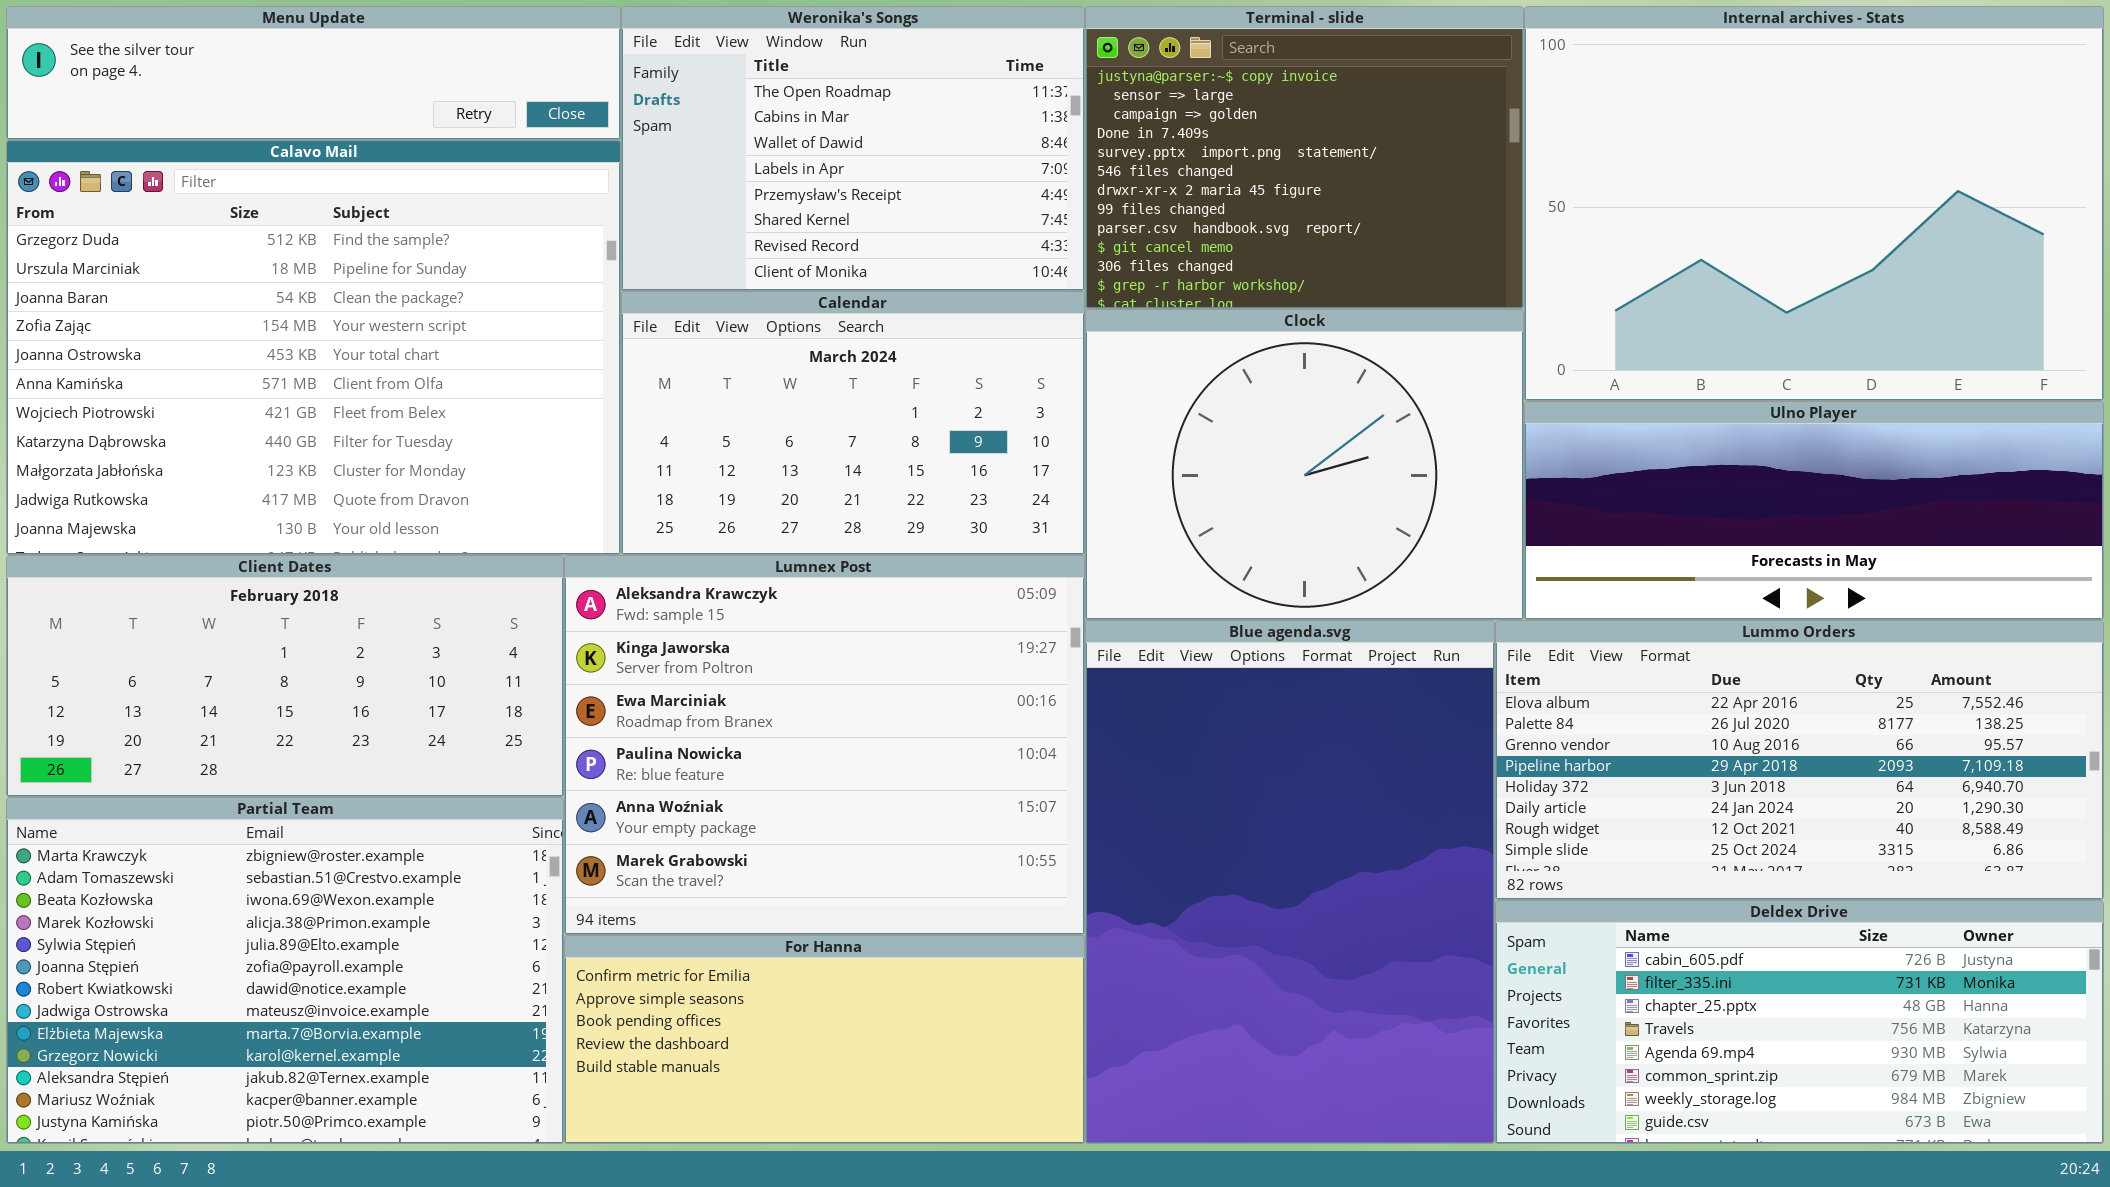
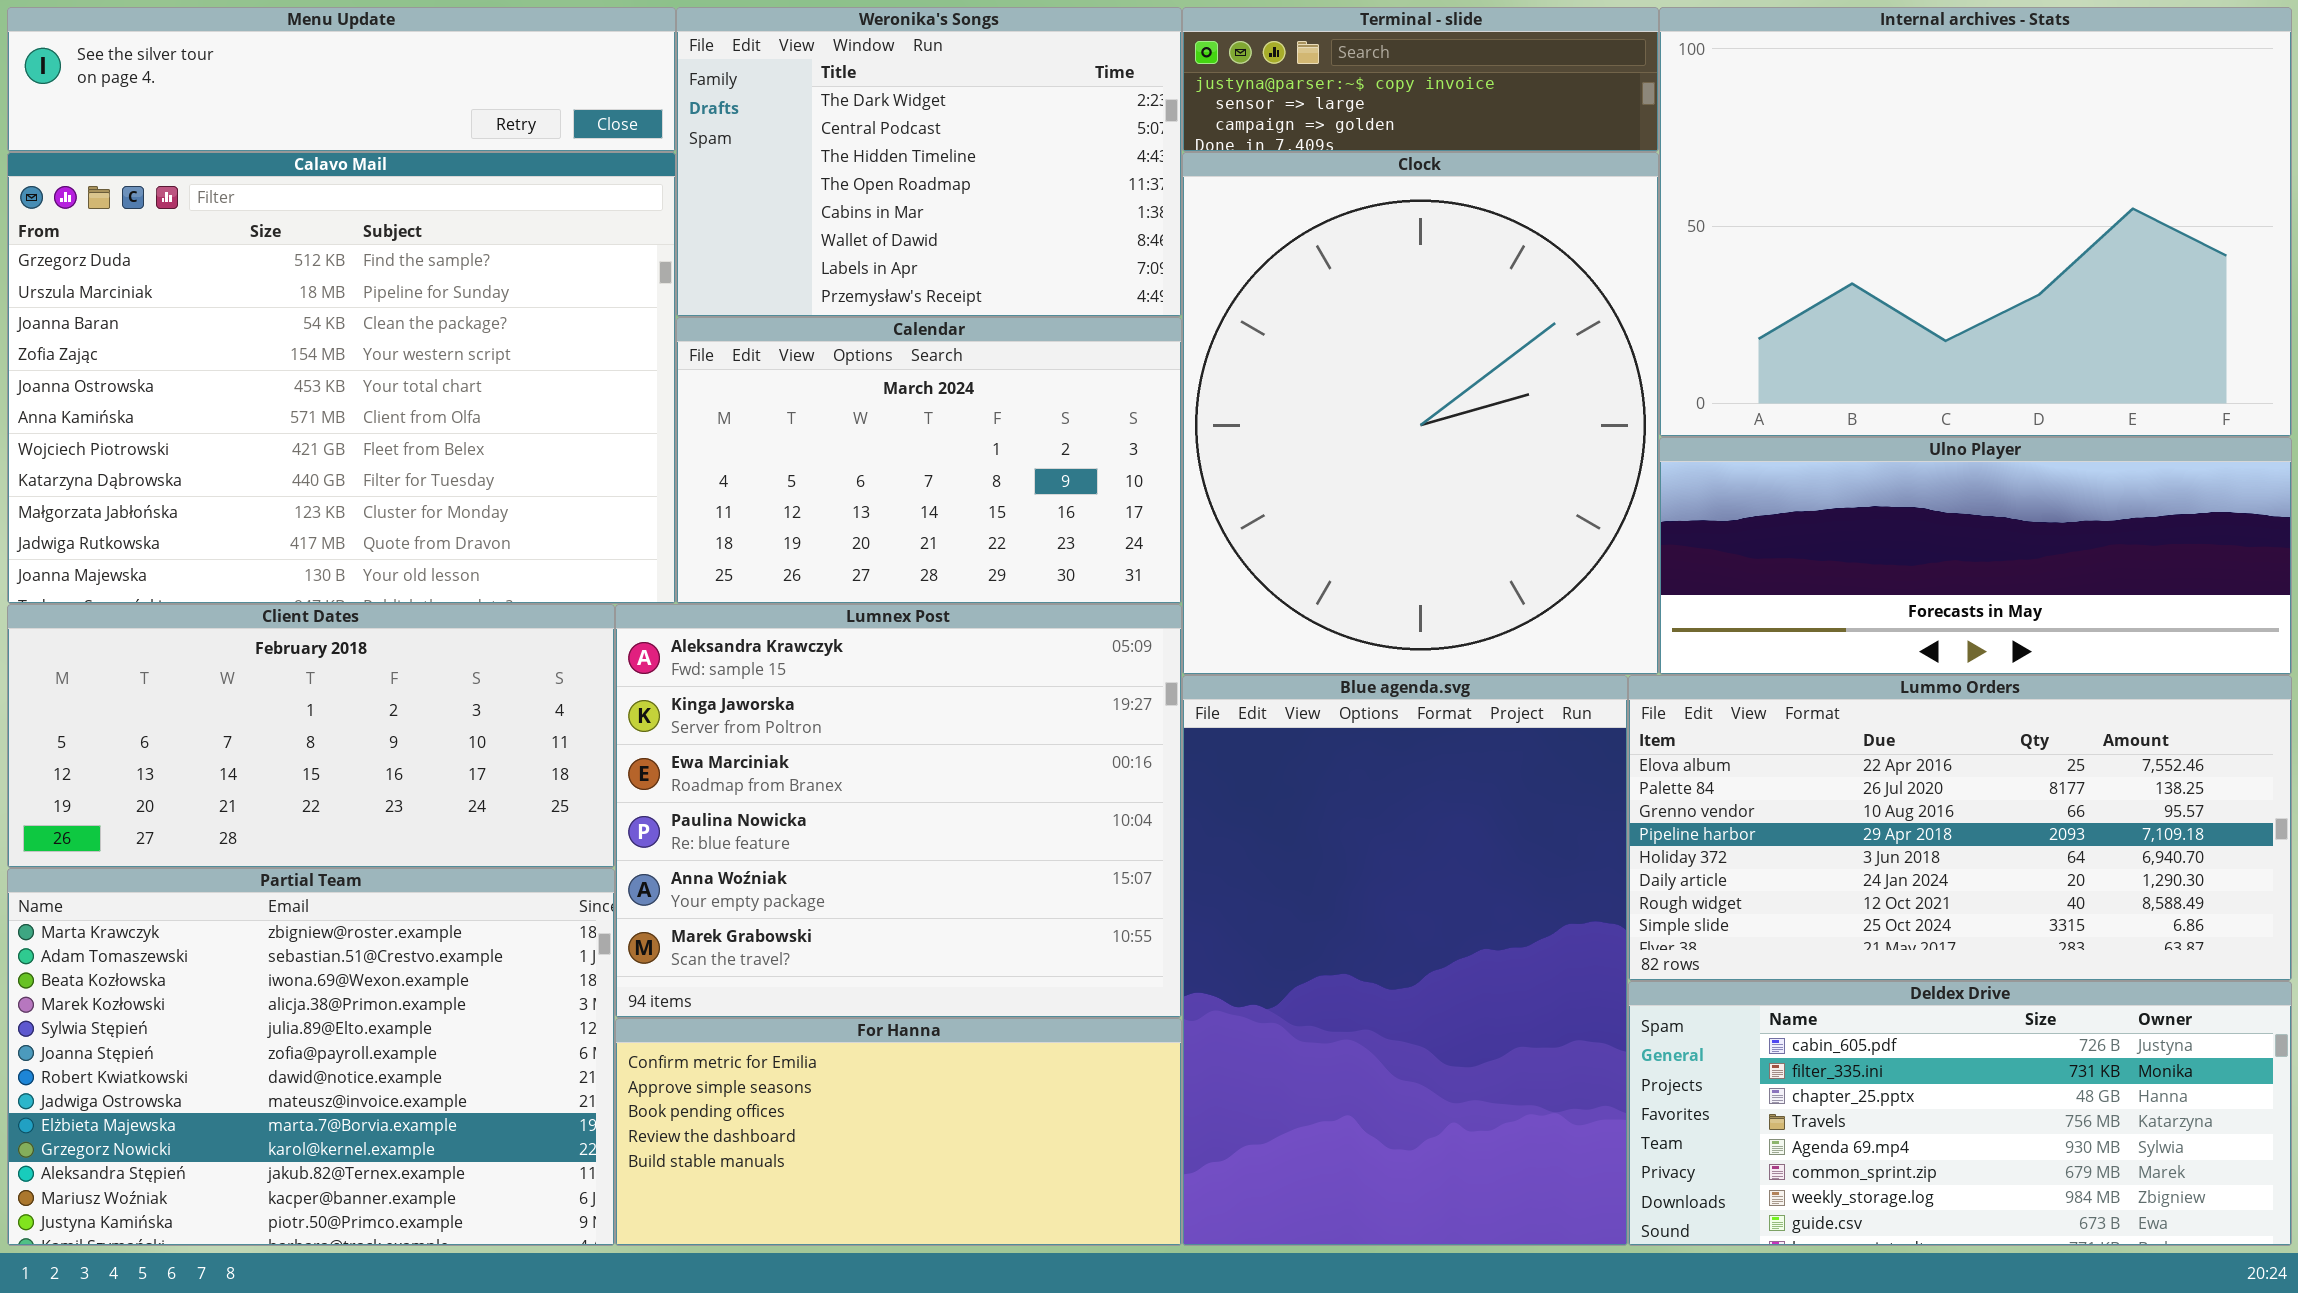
Weronika's Songs: [621,6,1085,291] -> [676,7,1182,317], scrolled up 3 rows
Terminal - slide: [1085,6,1524,309] -> [1182,7,1659,152], resized
Clock: [1085,309,1524,620] -> [1182,152,1659,675], resized

